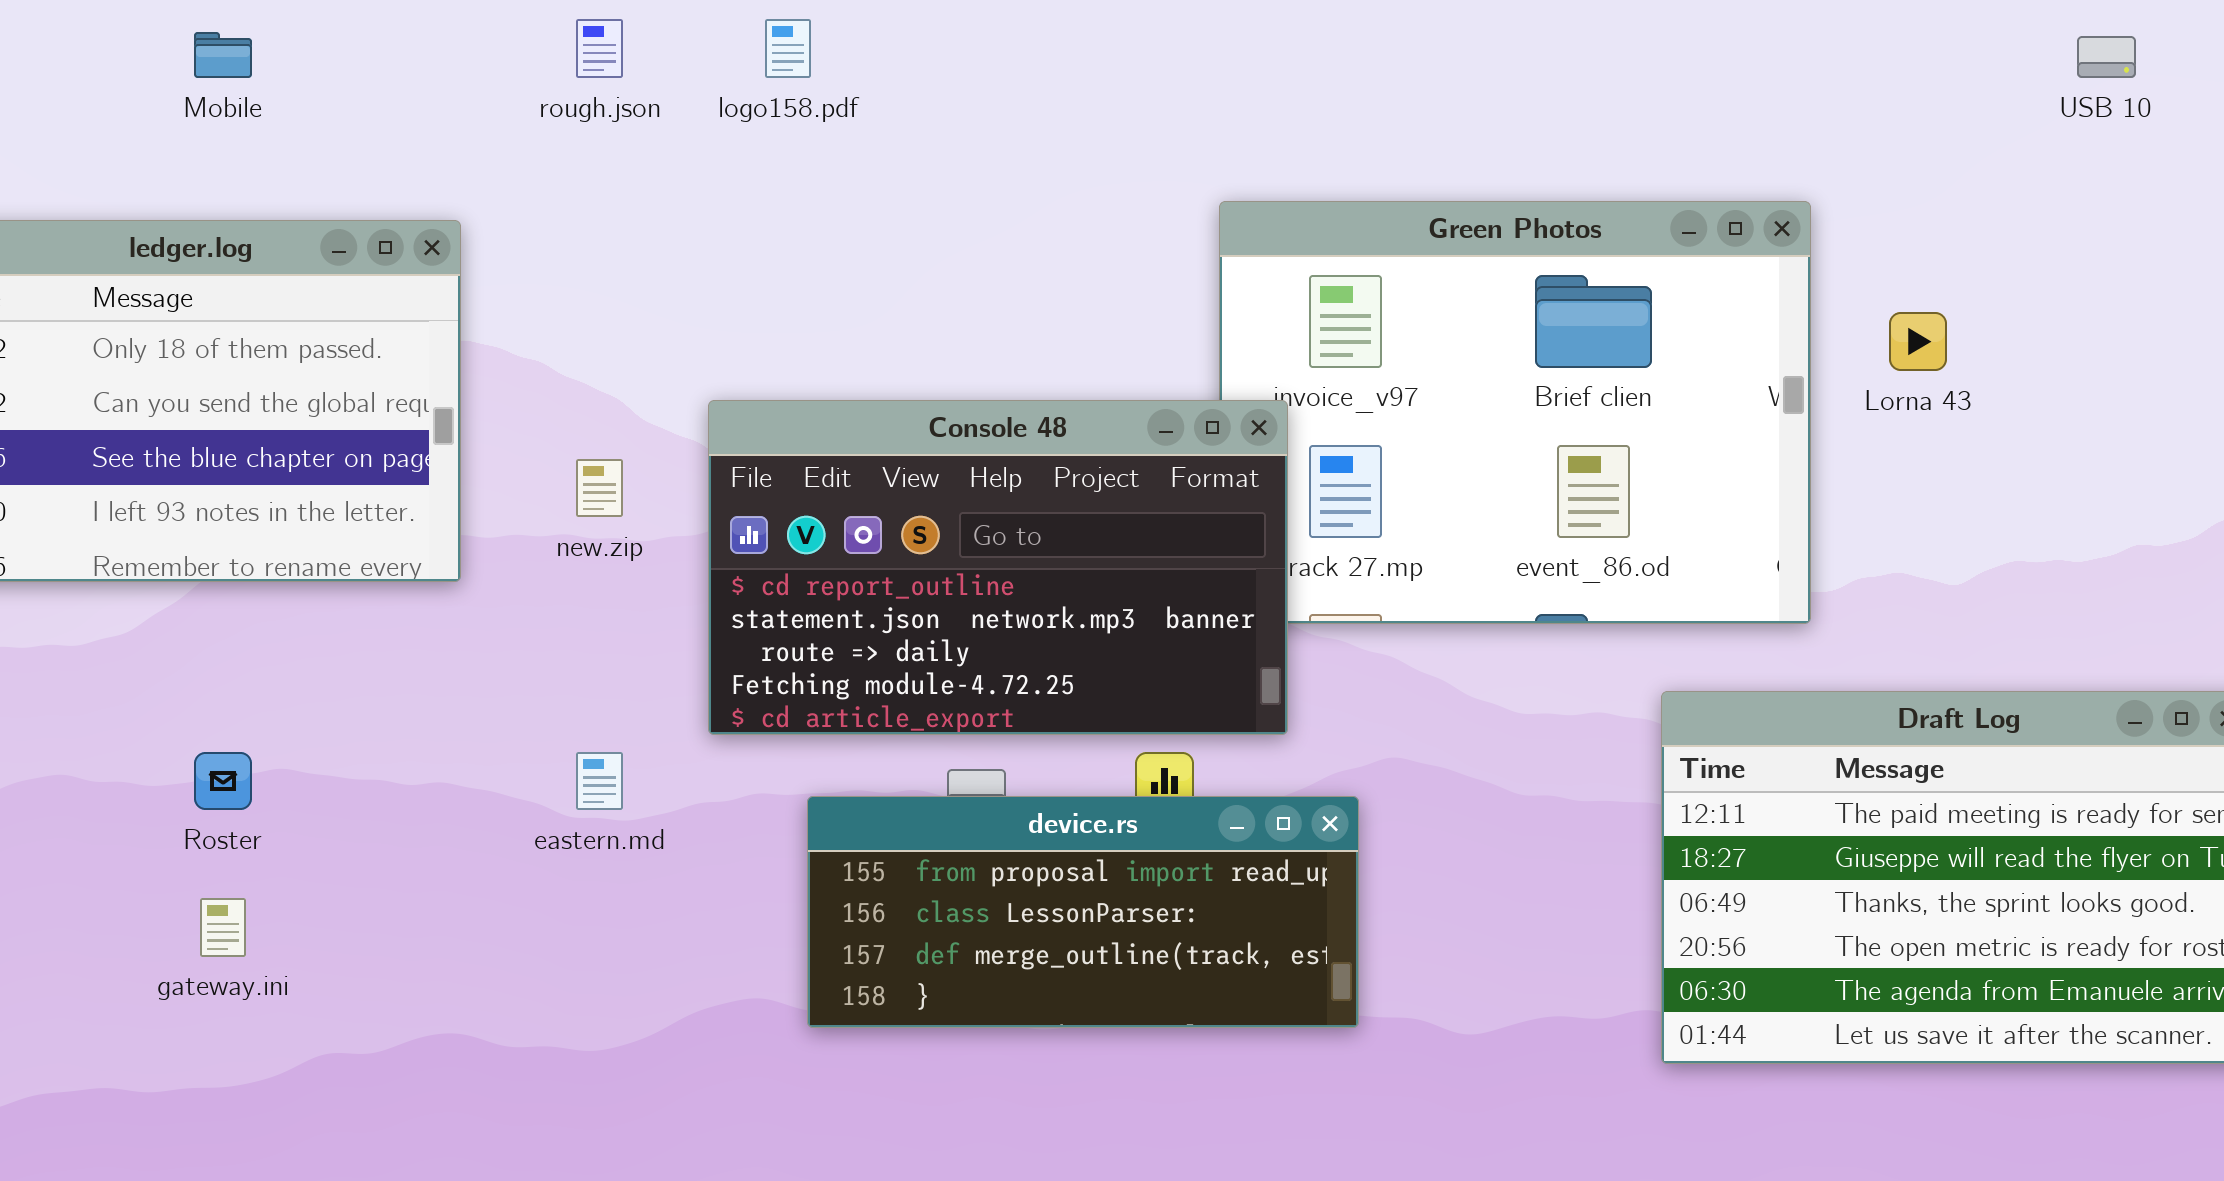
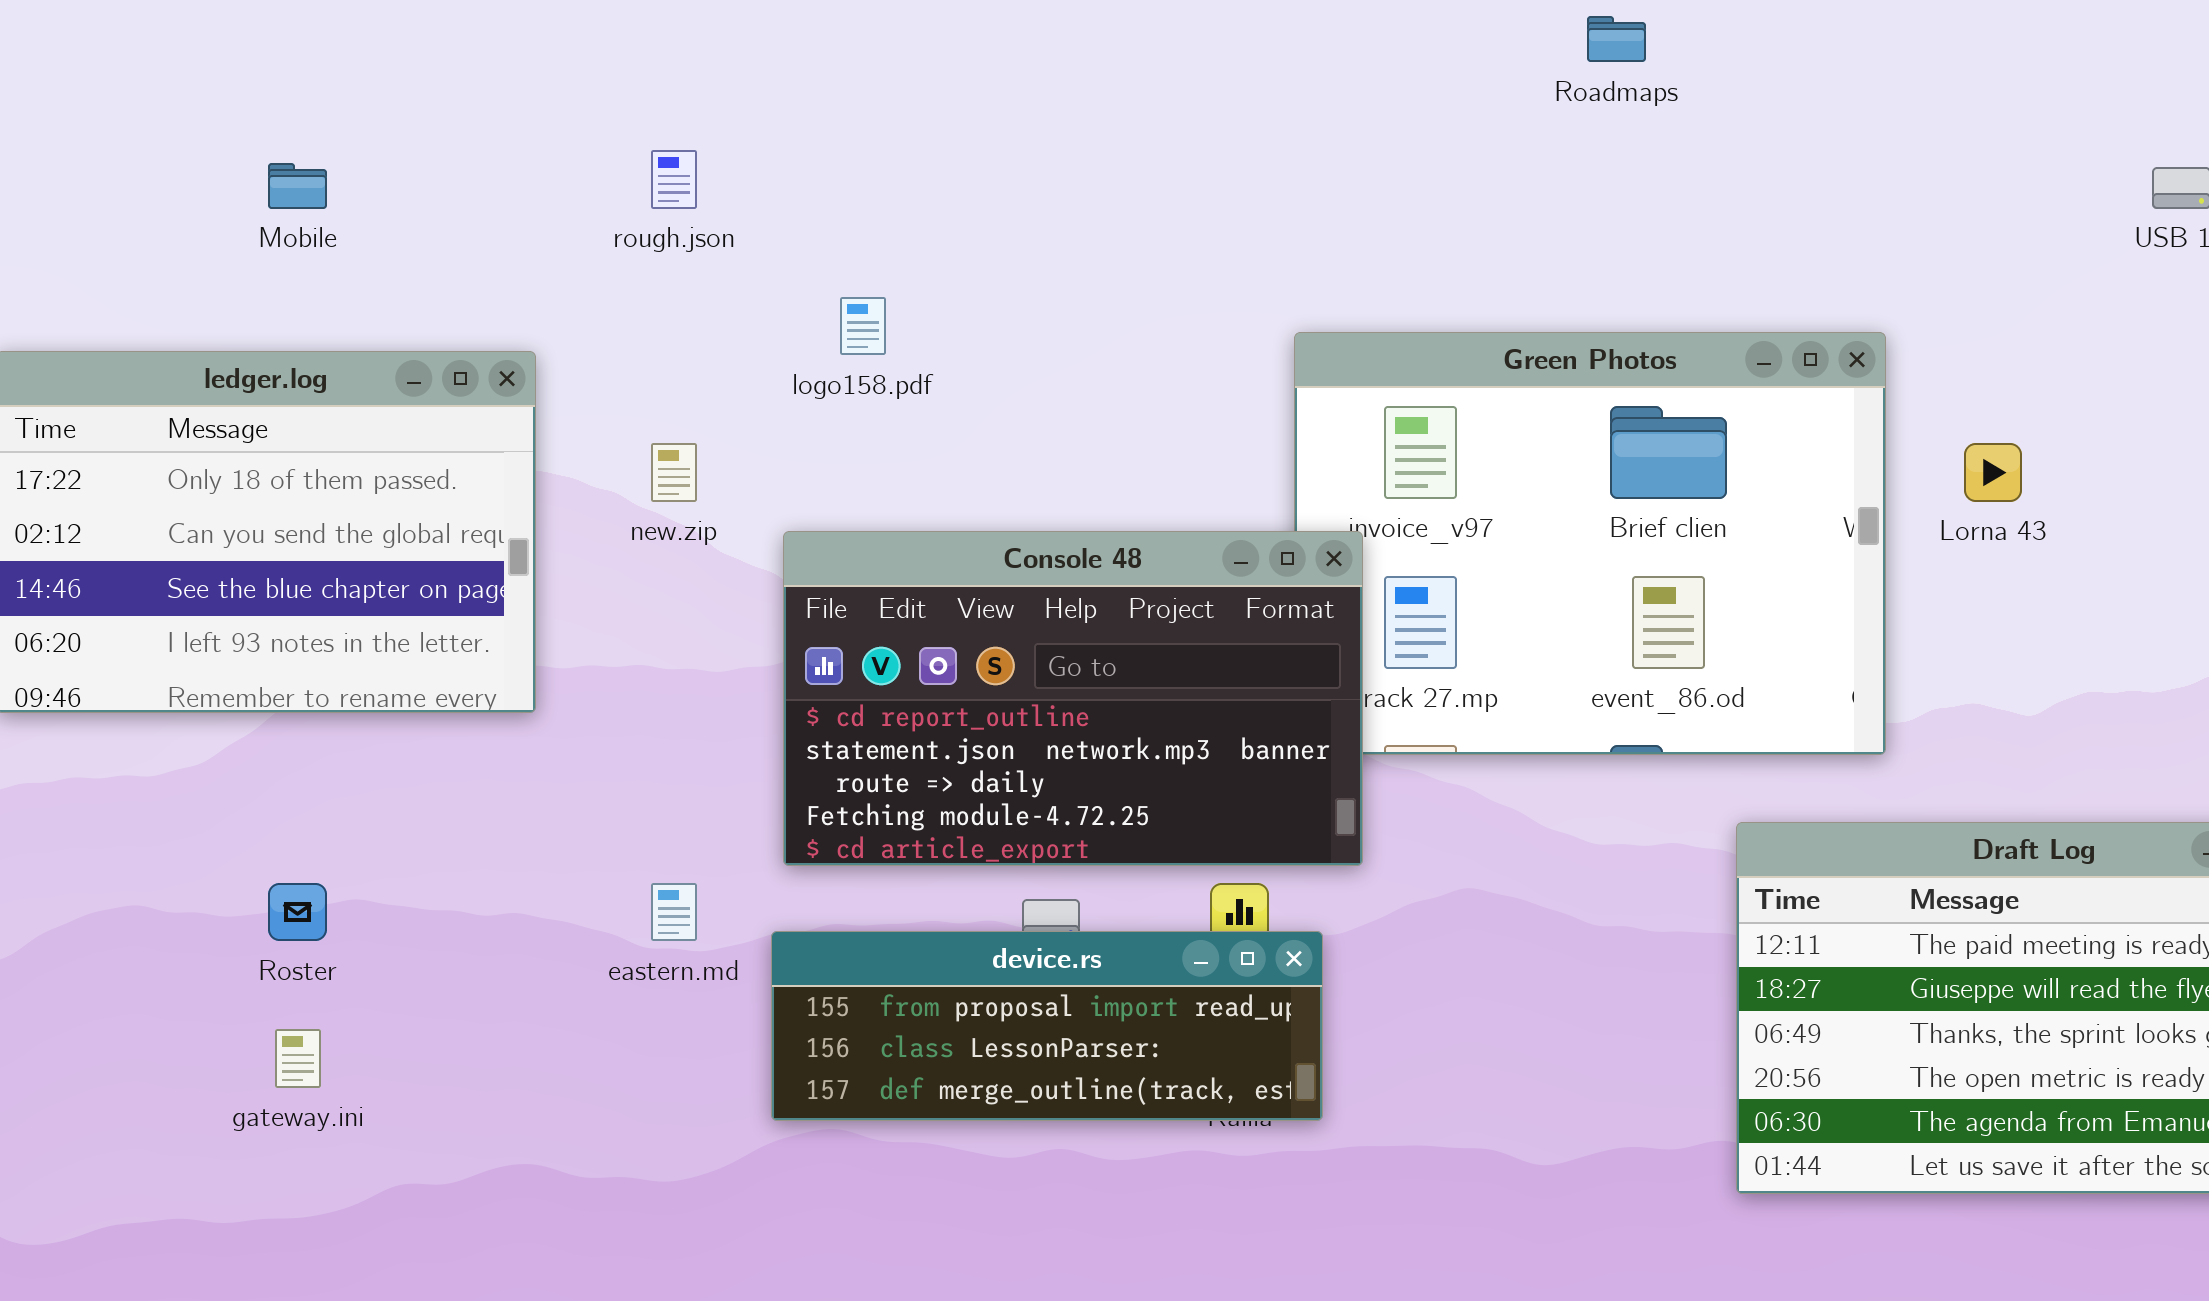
logo158.pdf: [765,19,811,78] -> [840,297,886,355], moved
new.zip: [576,459,623,517] -> [651,443,697,502], moved
device.rs: [807,796,1359,1028] -> [771,931,1323,1121], moved, resized

